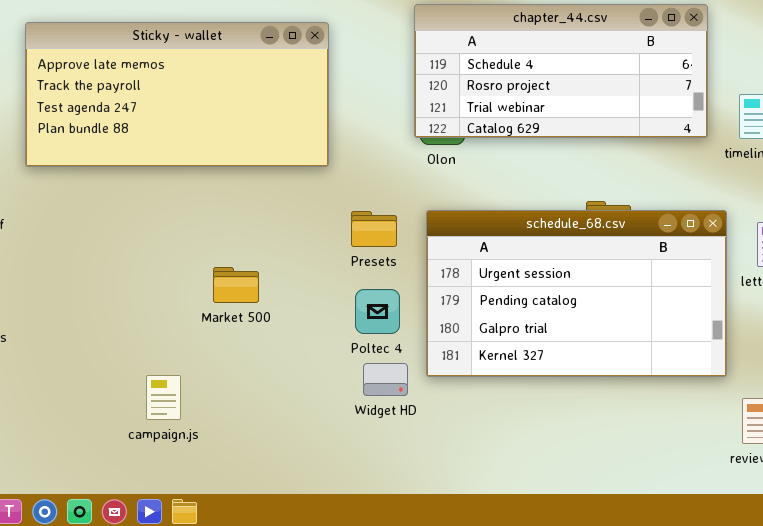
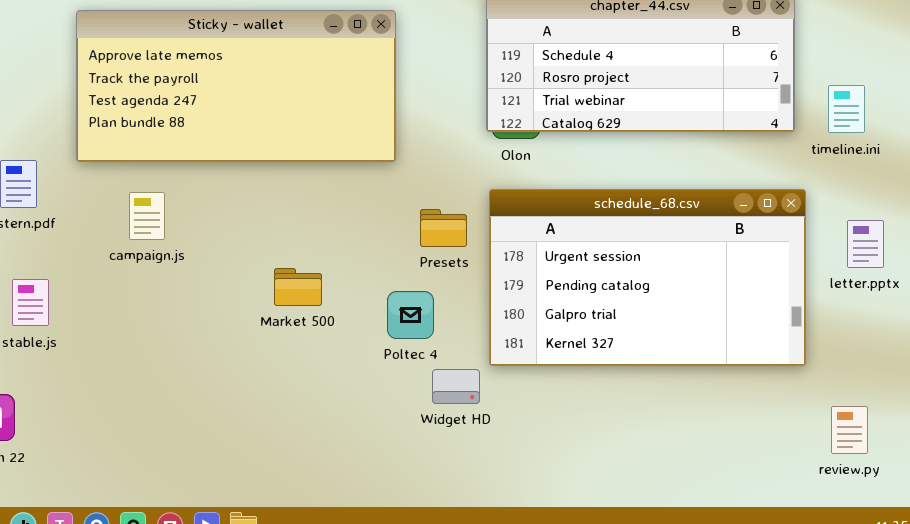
schedule_68.csv: [426,210,727,377] -> [489,189,806,366], moved
Poltec 4: [355,289,400,334] -> [387,291,434,339], moved
campaign.js: [146,375,181,420] -> [129,192,165,240], moved

